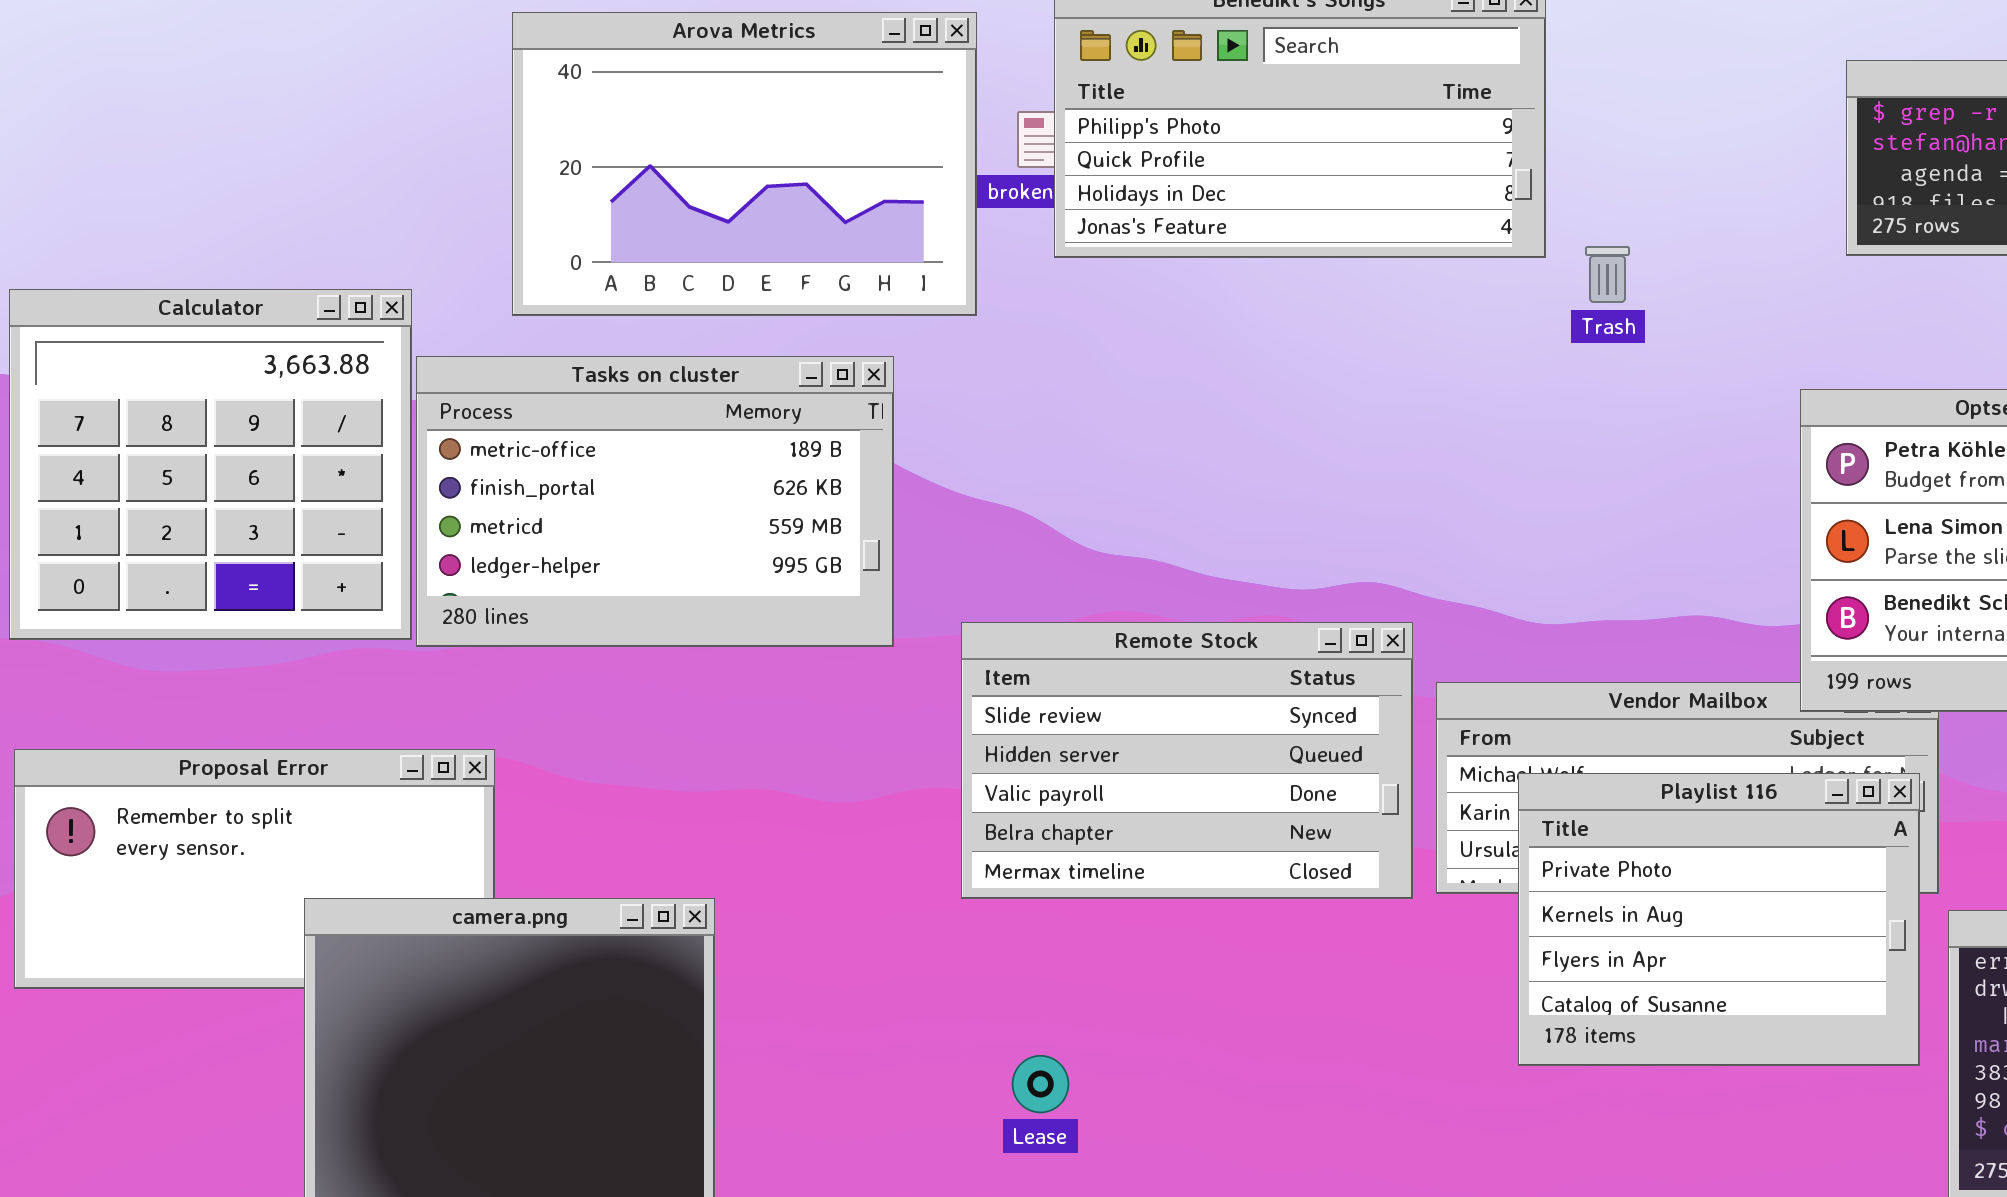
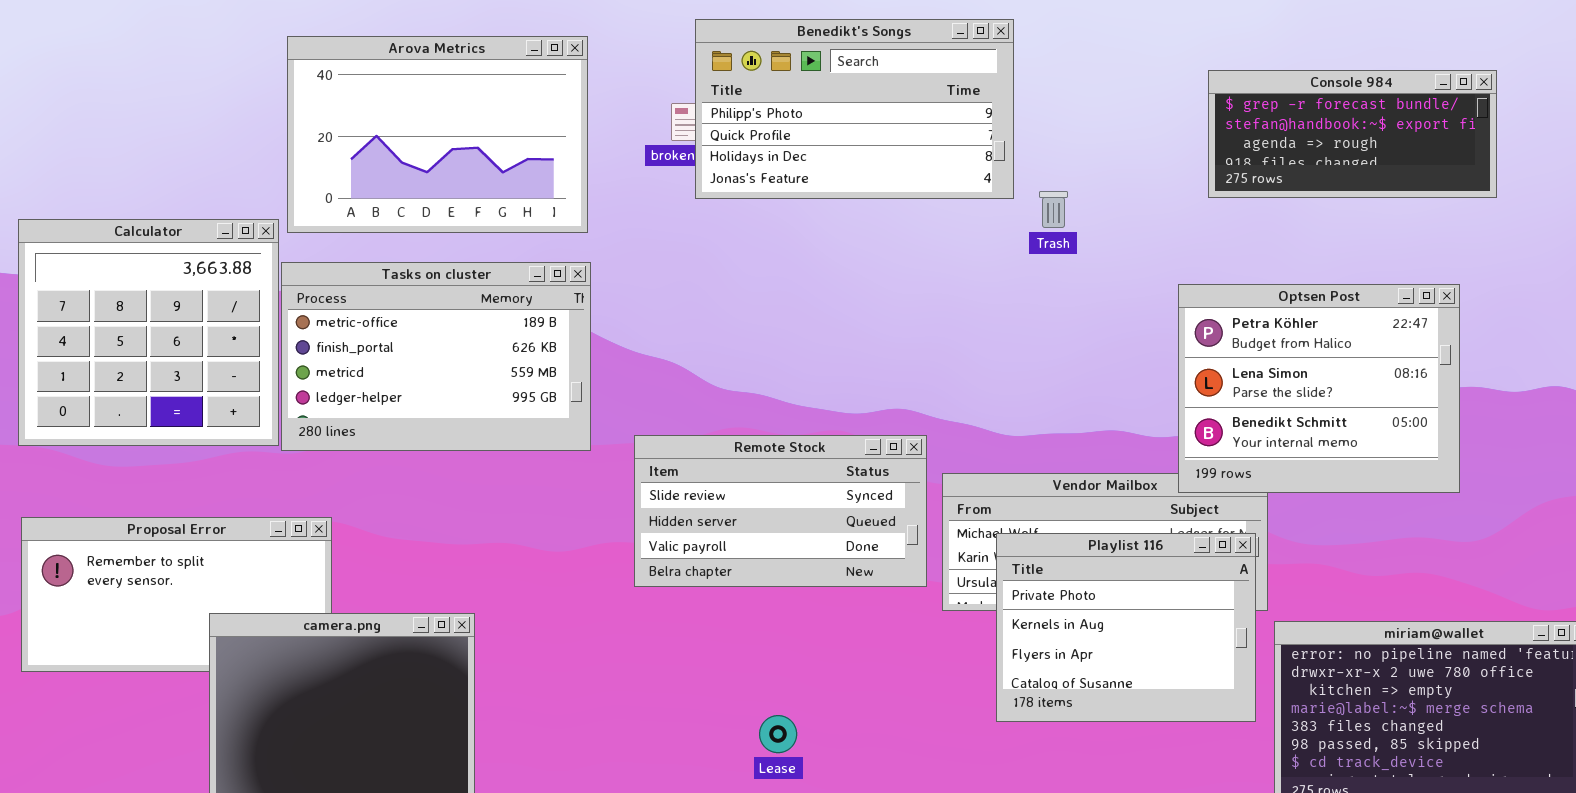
Arova Metrics: [512,12,977,316] -> [287,36,588,233], moved
Remote Stock: [961,622,1413,899] -> [634,435,927,587], resized
Lease: [1012,1055,1069,1113] -> [759,715,797,753], moved

